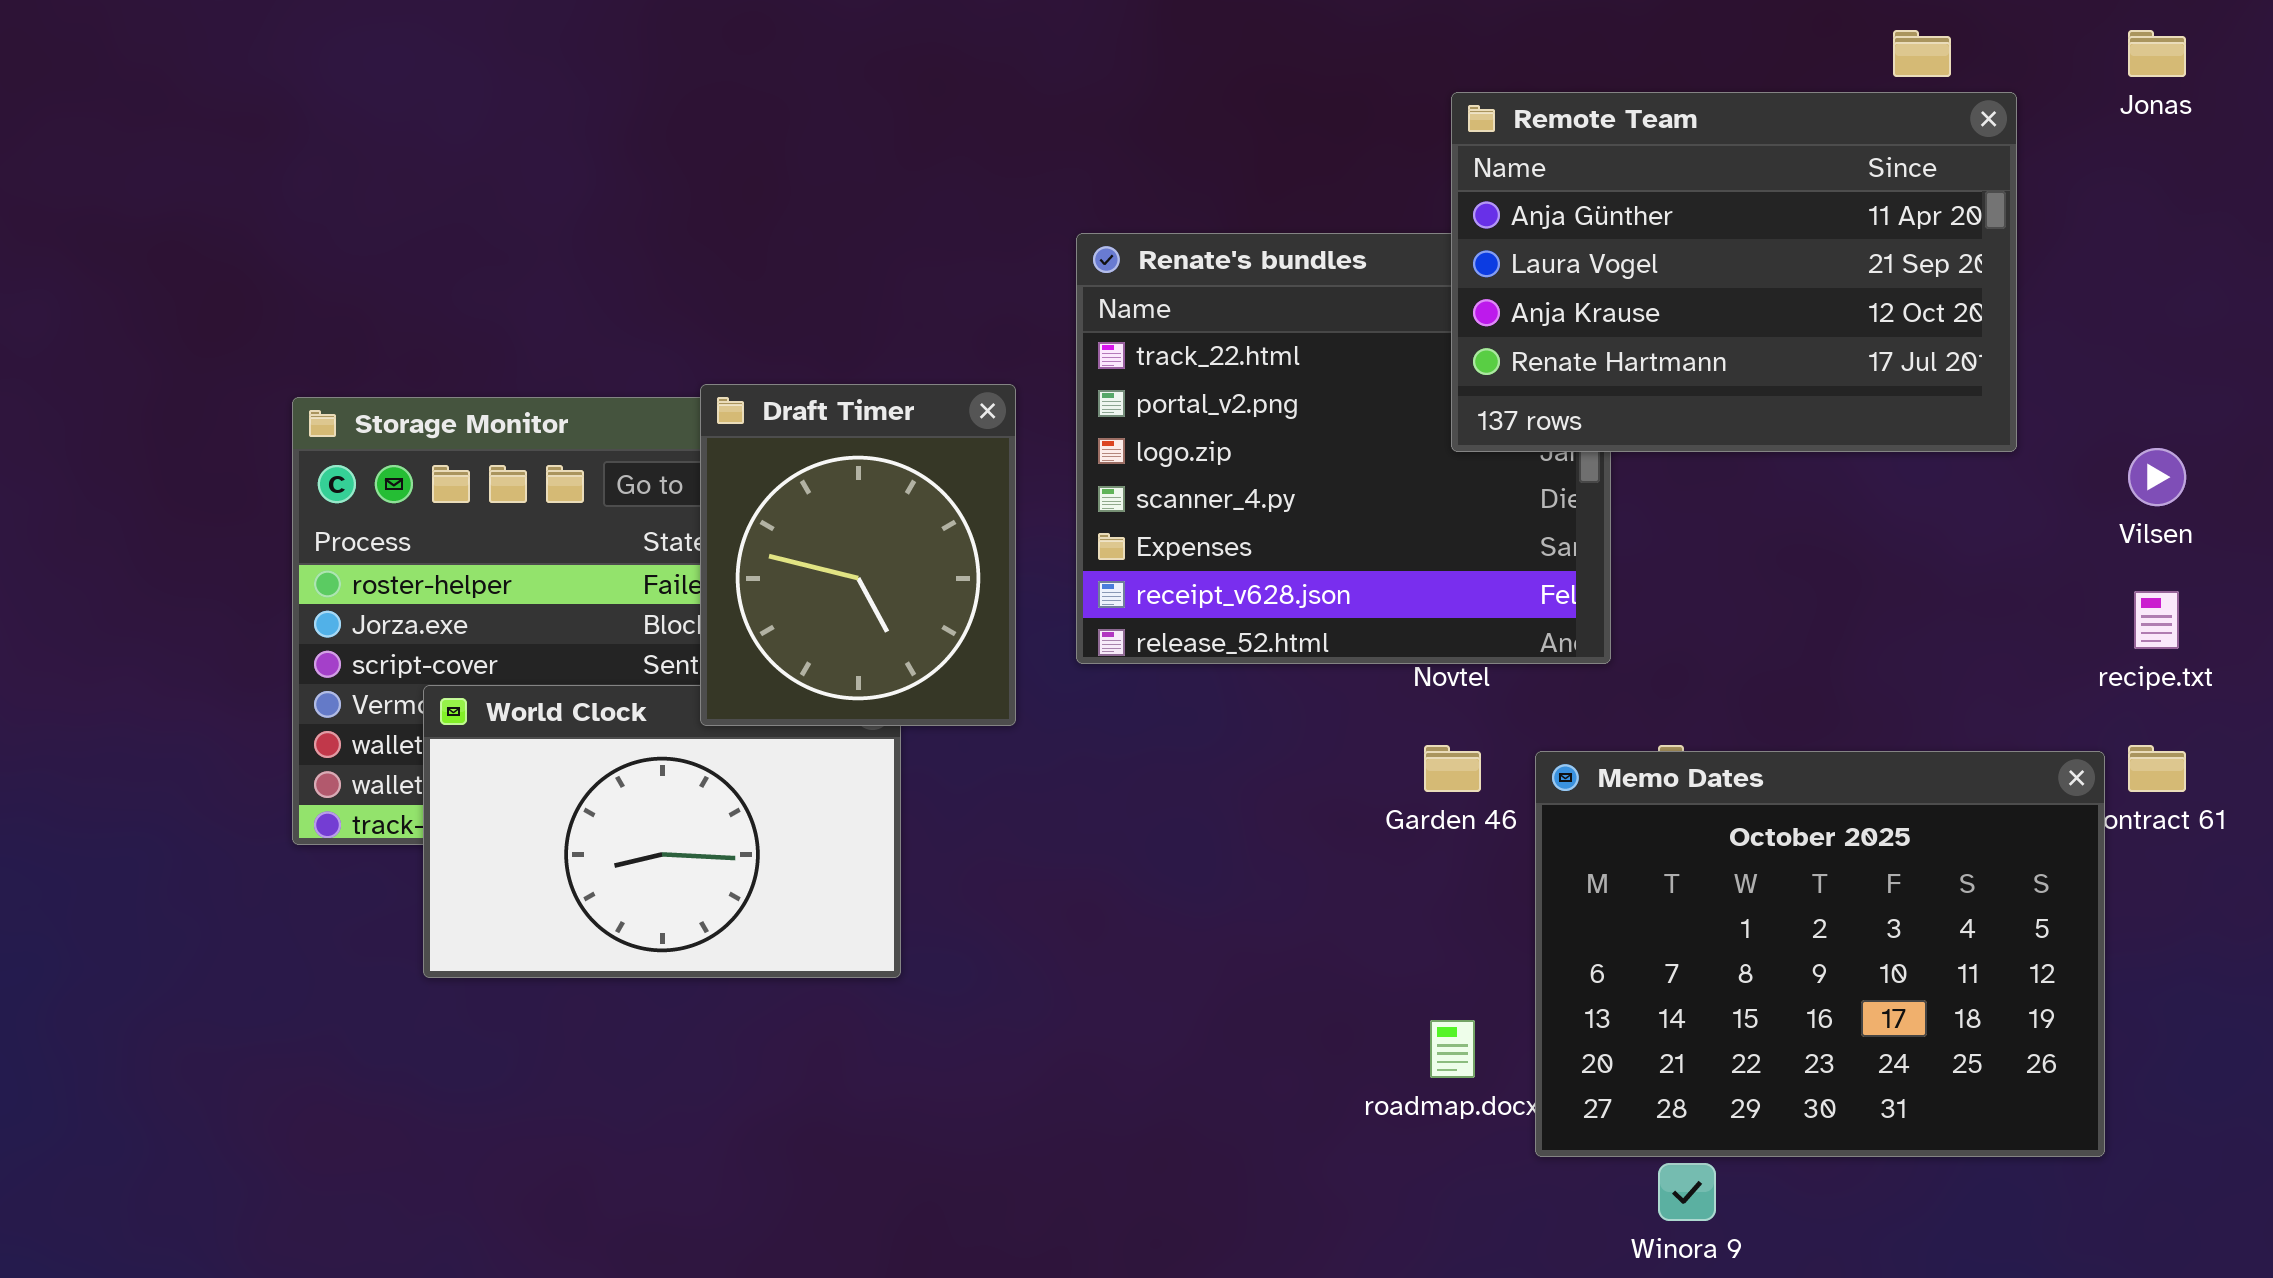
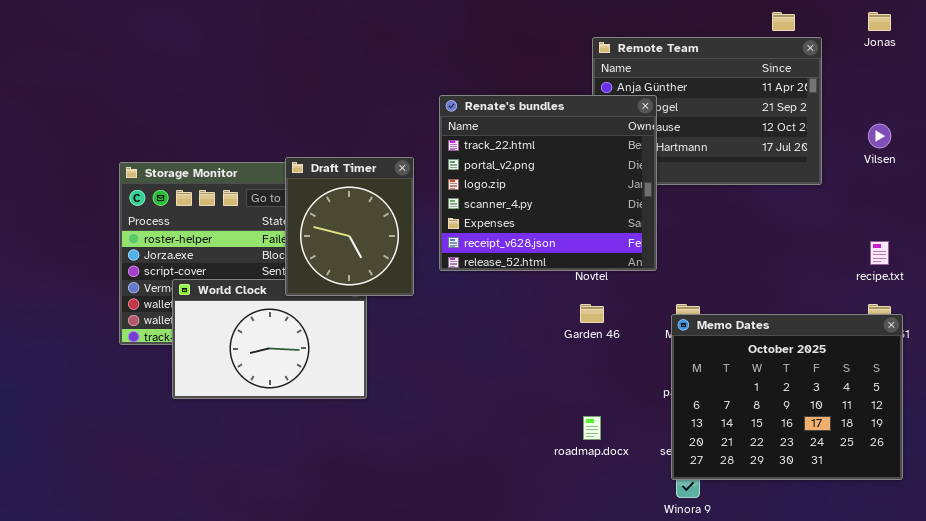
Renate's bundles: [1076,233,1611,664] -> [439,95,657,271], raised
Vilsen: [2128,448,2186,506] -> [868,124,891,148], moved
Memo Dates: [1535,751,2105,1157] -> [671,314,903,480], moved

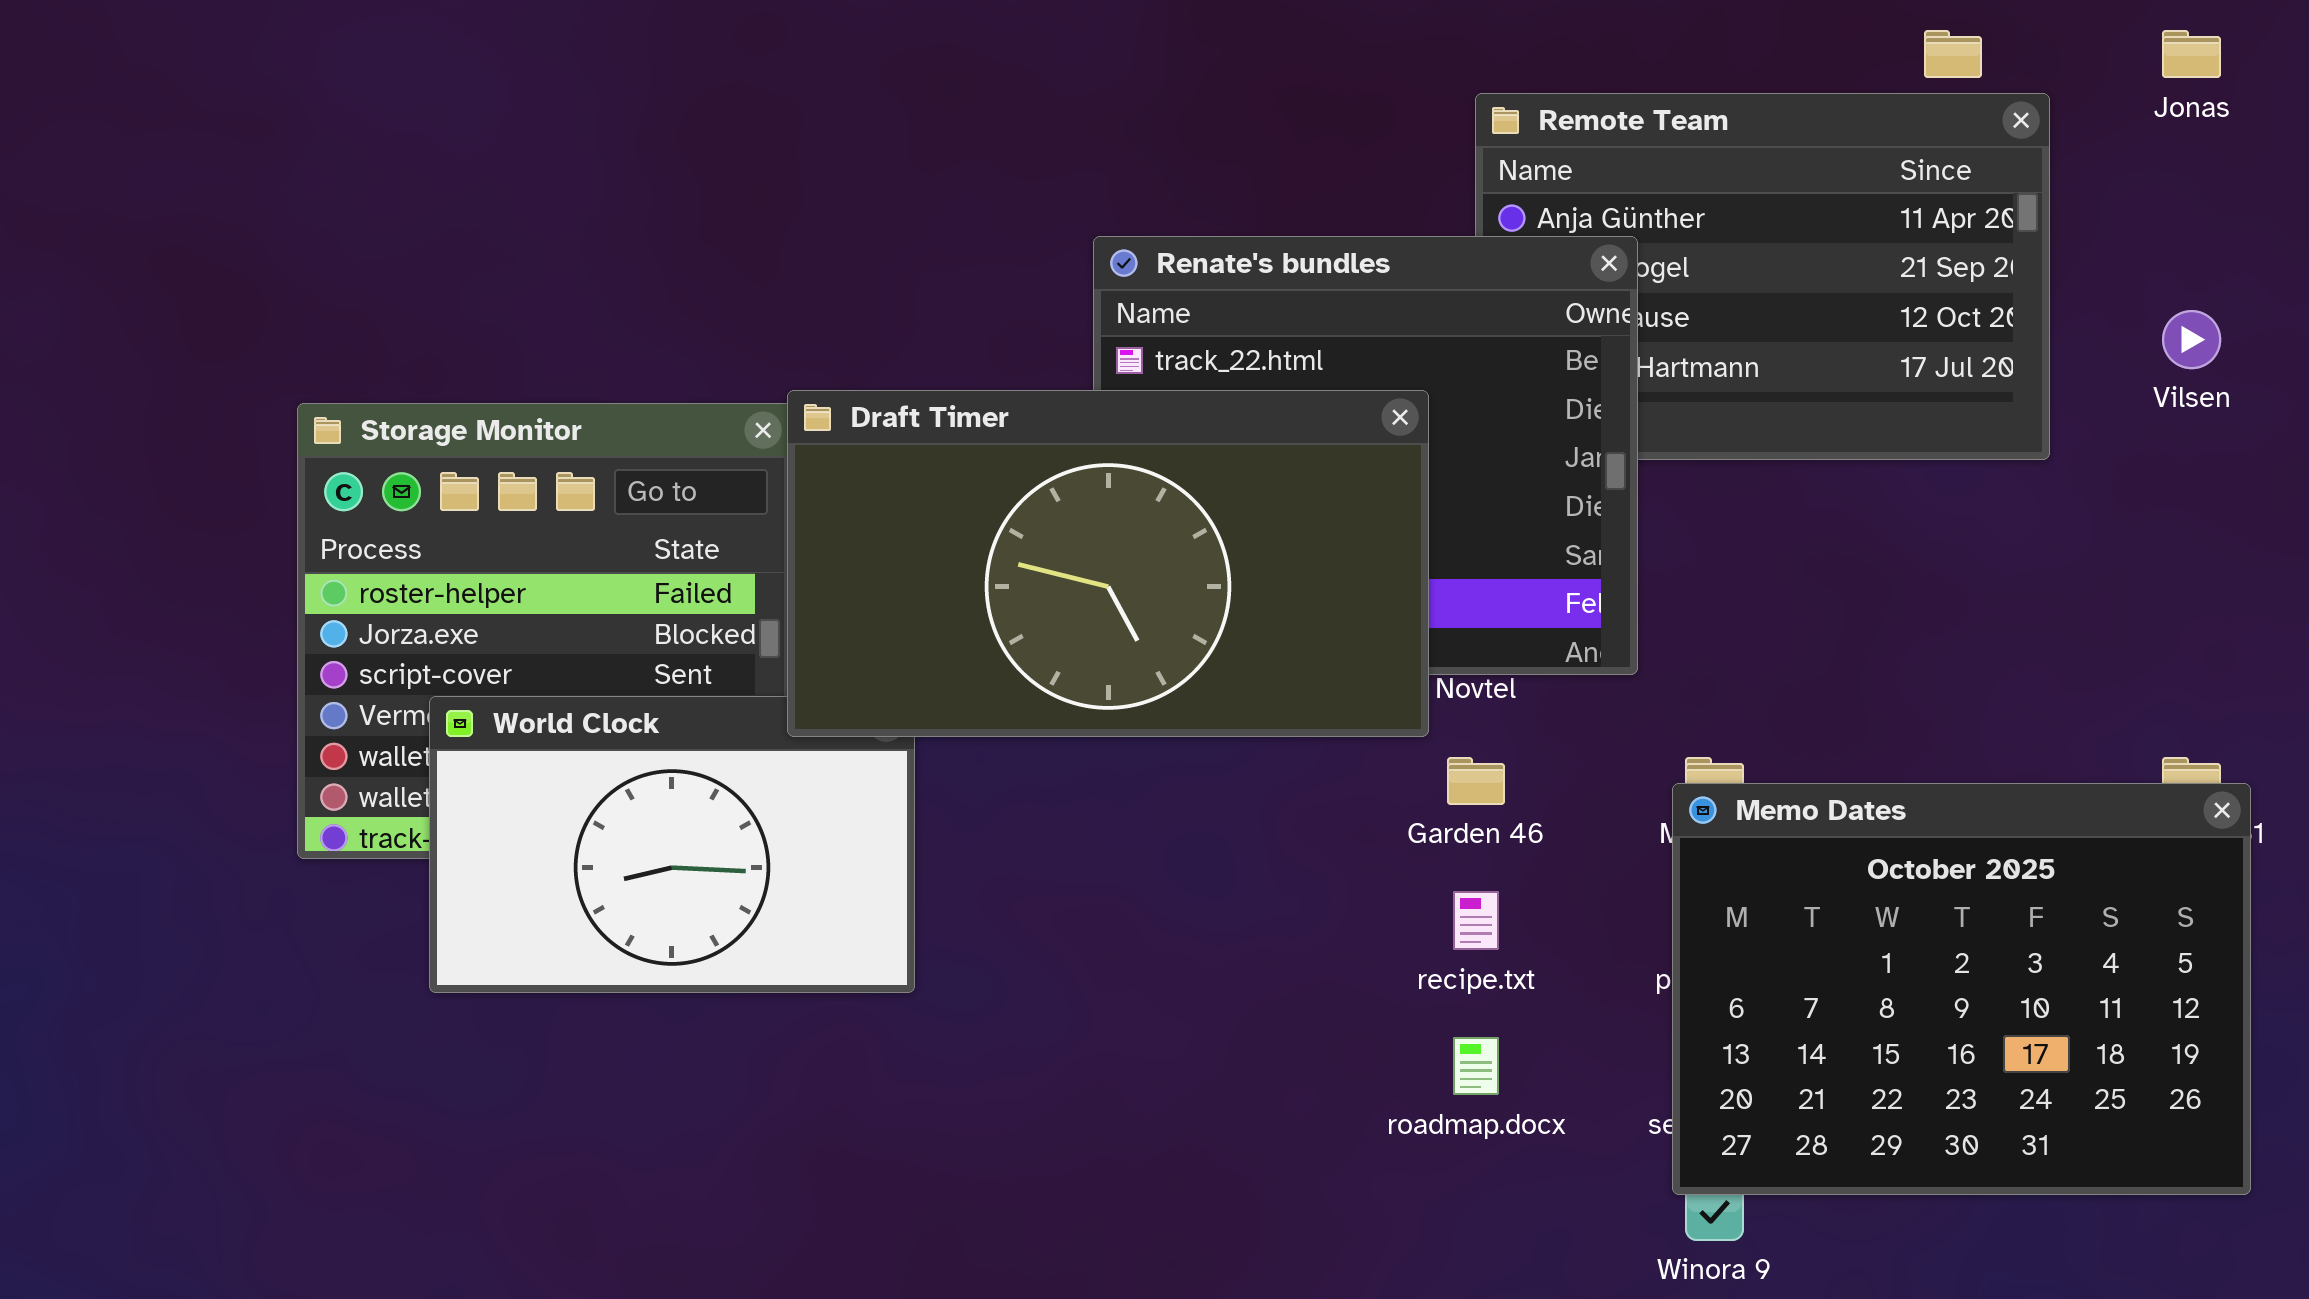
Draft Timer: [285,157,414,296] -> [787,390,1429,737], moved, resized
recipe.txt: [870,241,889,265] -> [1453,891,1499,950], moved

